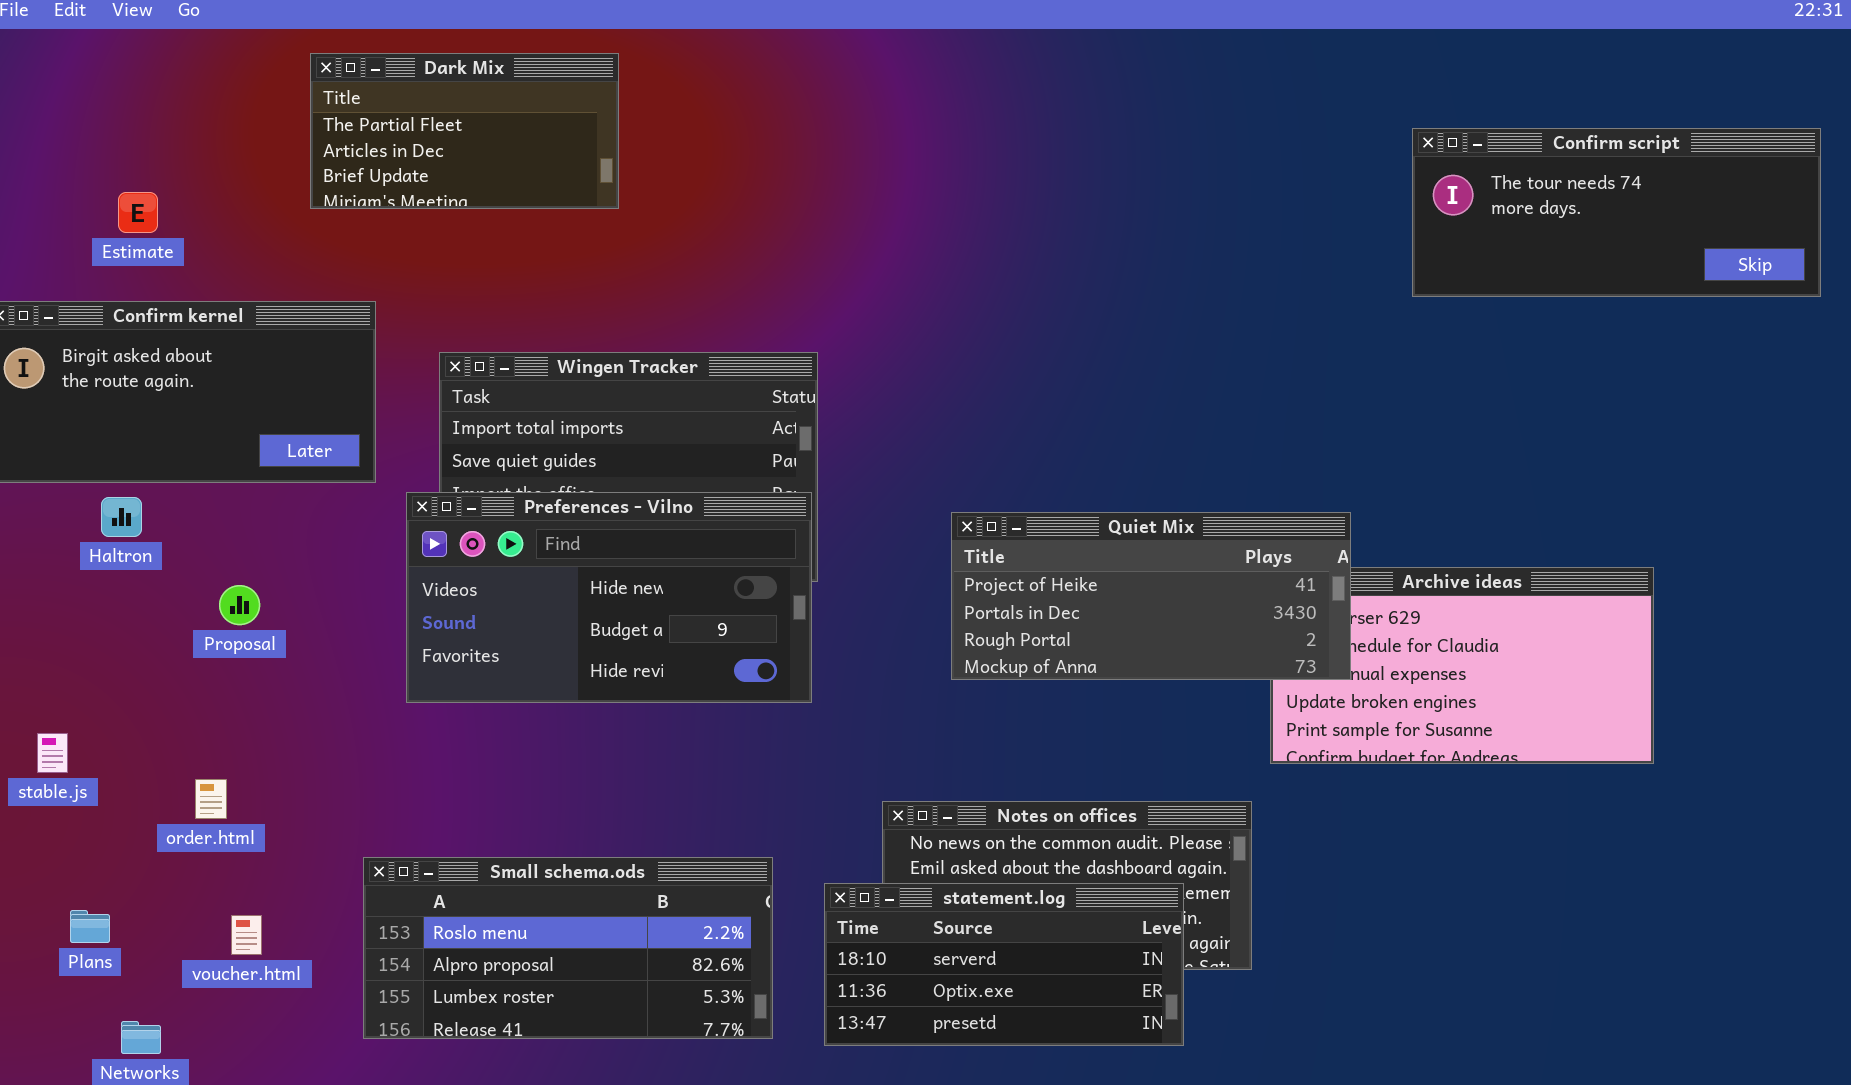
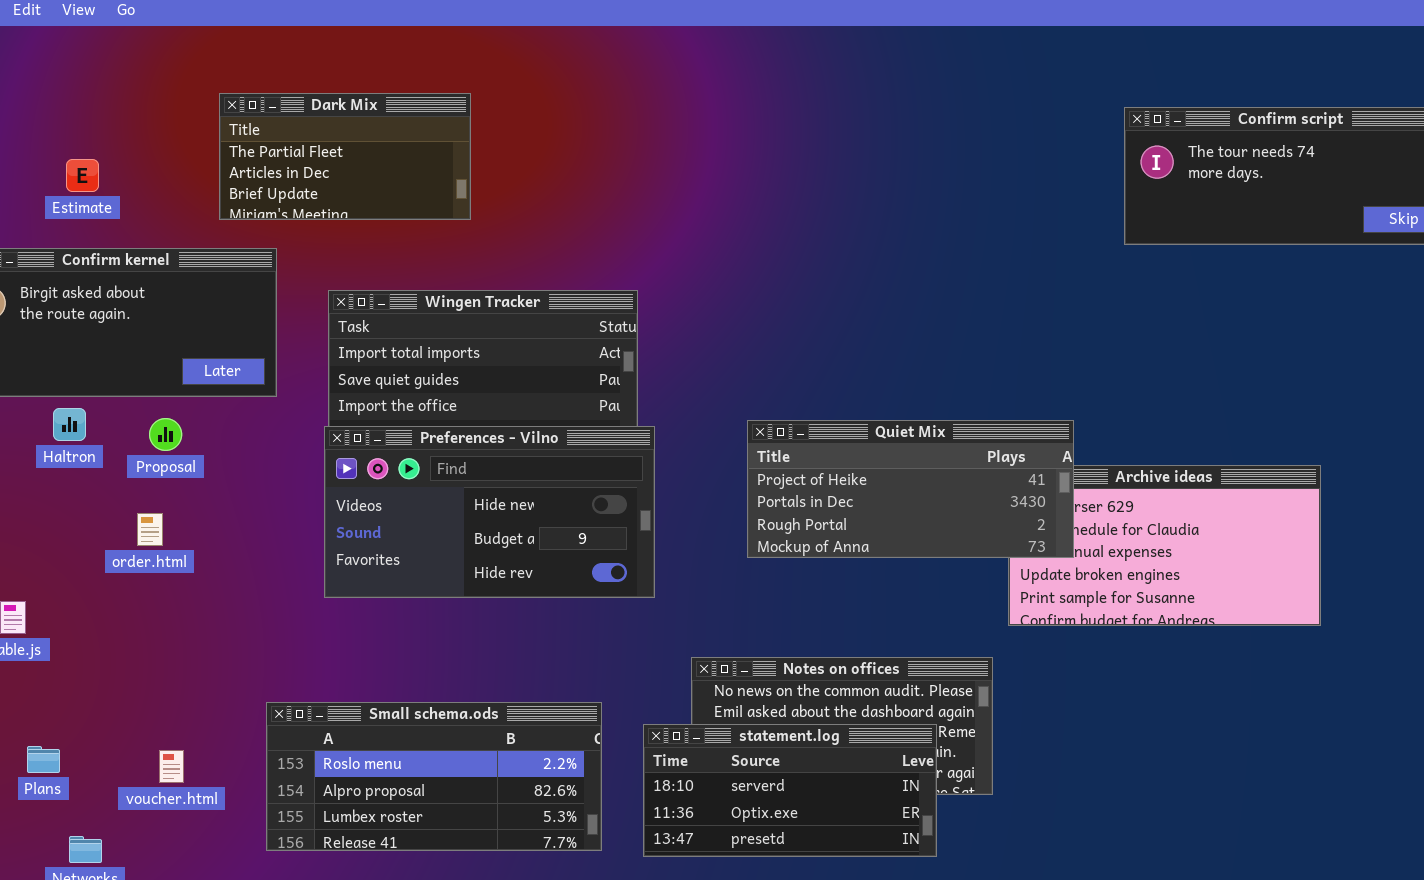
Dark Mix: [310,53,619,209] -> [219,93,471,220], moved
Preferences - Vilno: [406,492,812,703] -> [324,426,655,598], moved
Proposal: [219,585,260,625] -> [149,418,182,451], moved
order.html: [195,779,227,819] -> [137,513,163,546], moved

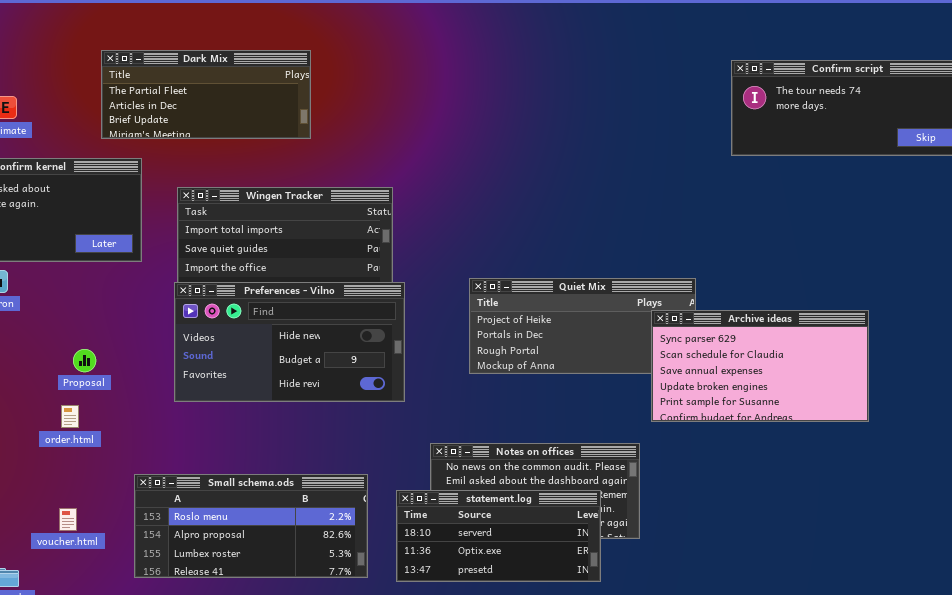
Dark Mix: [219,93,471,220] -> [101,50,311,139], resized
Proposal: [149,418,182,451] -> [73,349,96,372], moved
Archive ideas: [1008,465,1321,626] -> [651,310,869,422], raised
order.html: [137,513,163,546] -> [61,405,79,428], moved

